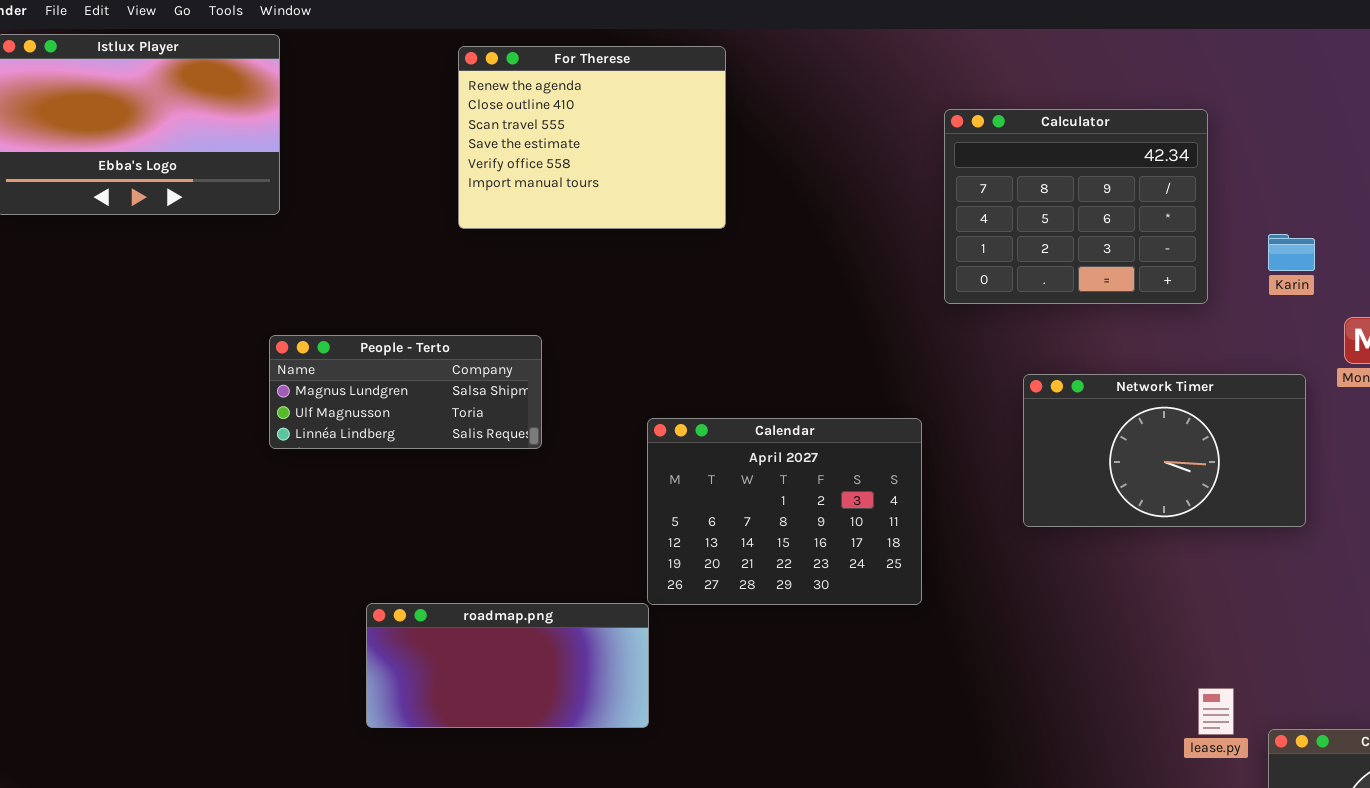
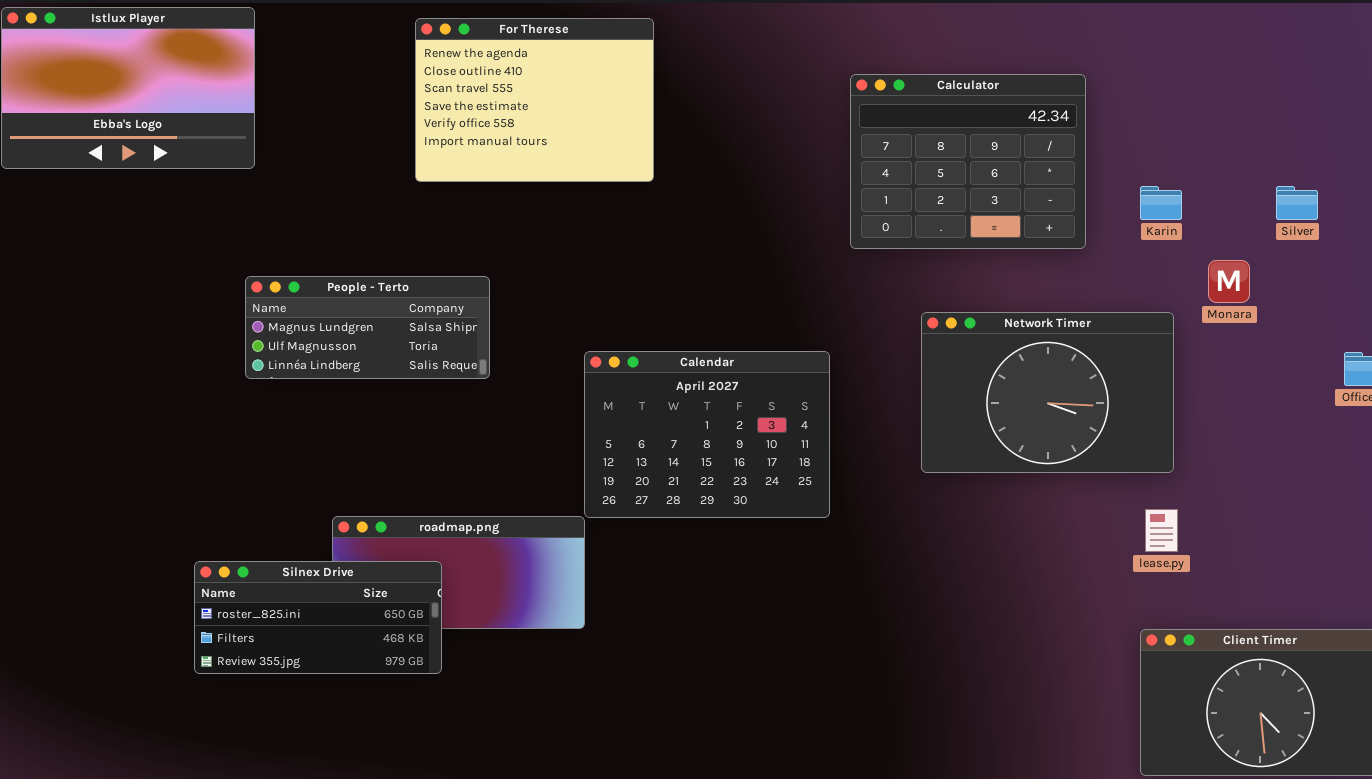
Network Timer: [1023,374,1306,527] -> [921,312,1174,473], resized
Silnex Drive: none -> [194,561,442,674], opened
lease.py: [1198,688,1234,735] -> [1145,509,1178,552], moved

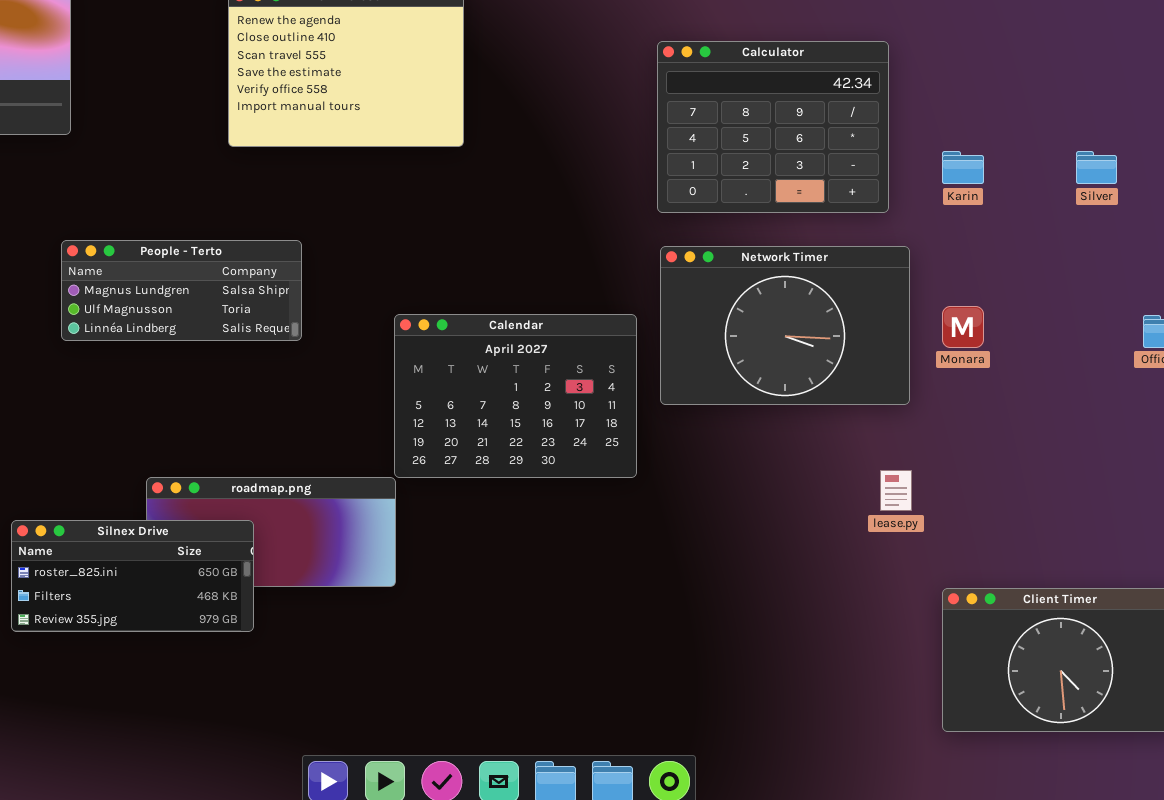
Monara: [1208,260,1250,303] -> [942,306,984,348], moved
Network Timer: [921,312,1174,473] -> [660,246,910,405], moved
lease.py: [1145,509,1178,552] -> [880,470,912,511], moved

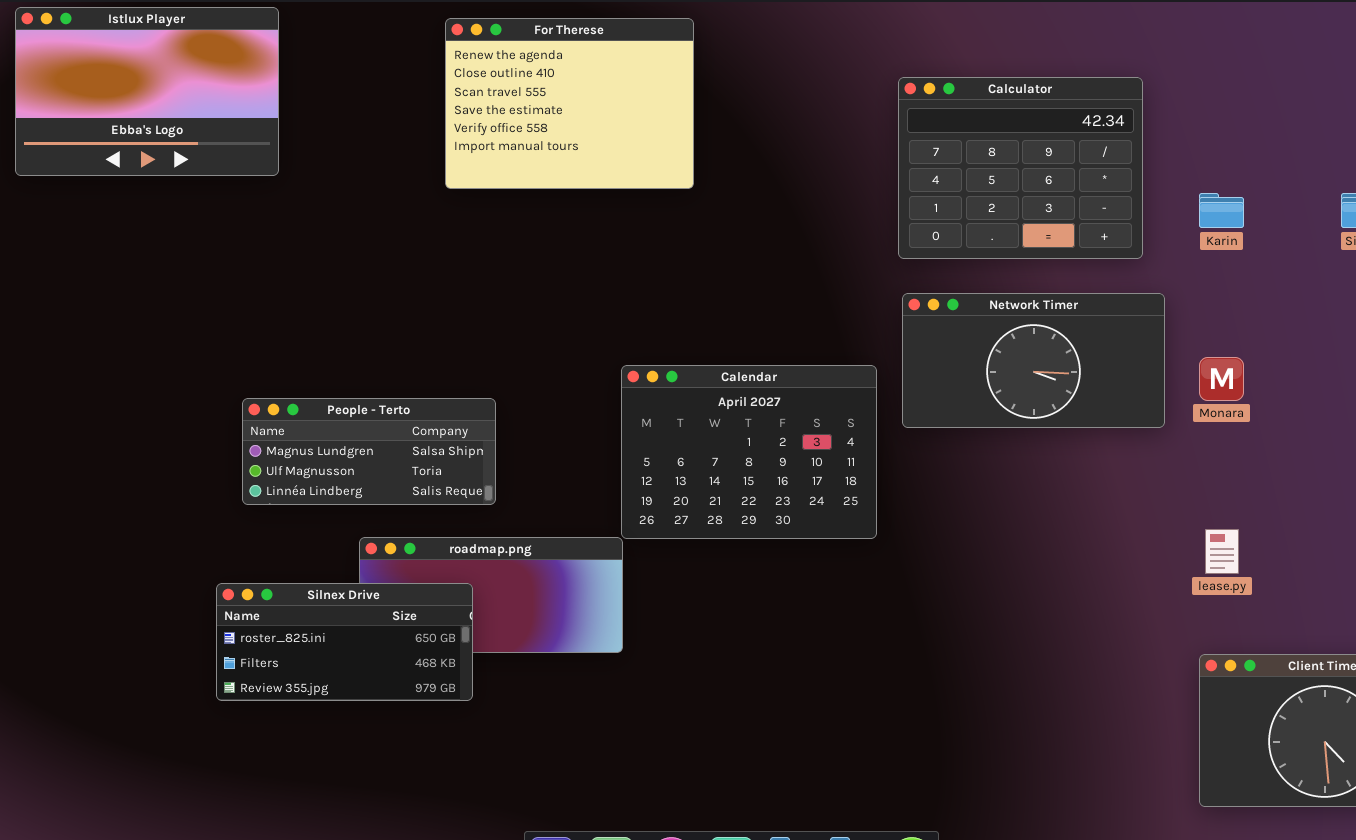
People - Terto: [61,240,302,341] -> [242,398,496,505], moved
Network Timer: [660,246,910,405] -> [902,293,1165,428], resized
lease.py: [880,470,912,511] -> [1205,529,1239,574], moved

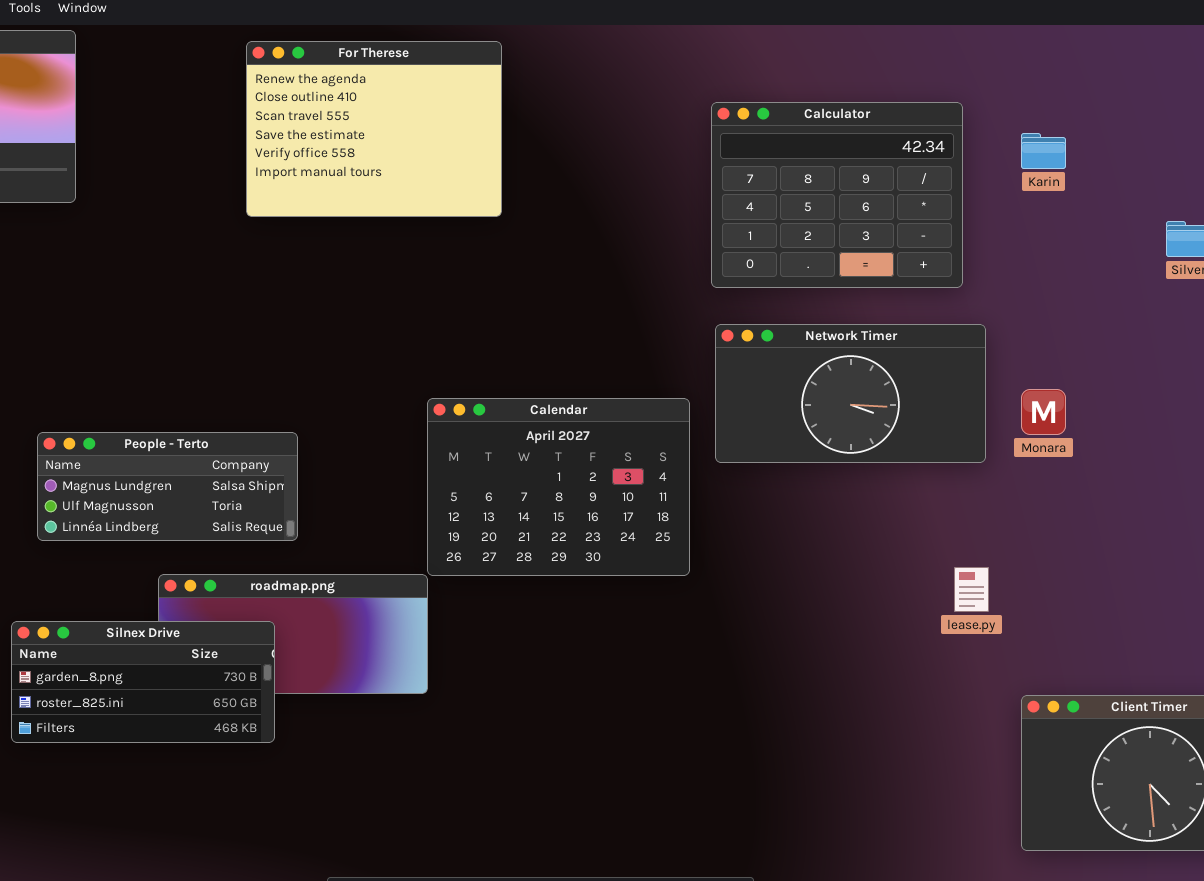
Karin: [1199,193,1244,228] -> [1021,133,1066,169], moved
lease.py: [1205,529,1239,574] -> [954,567,989,612], moved
Silnex Drive: [216,583,473,701] -> [11,621,275,743], scrolled up 1 row

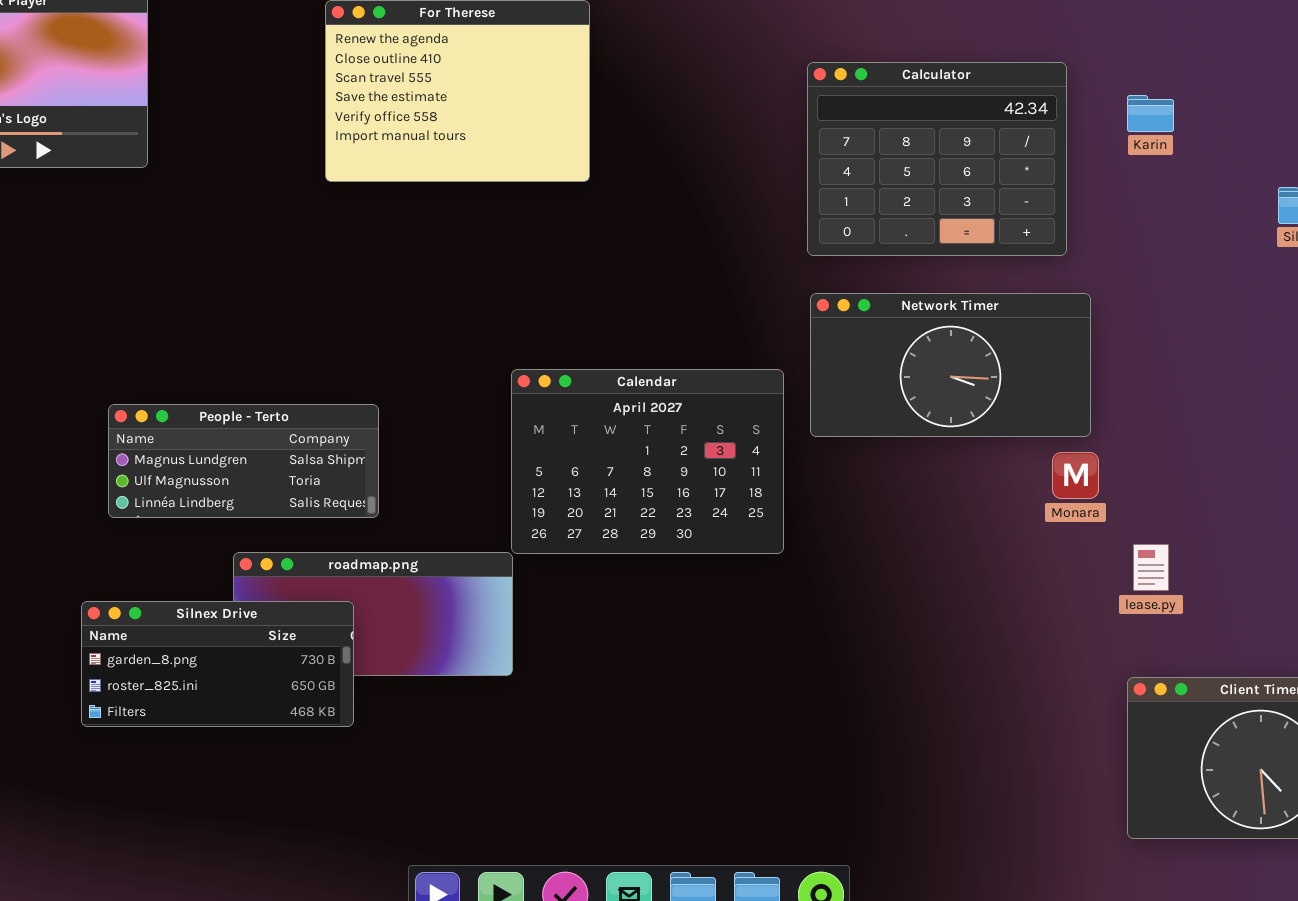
Monara: [1021,389,1066,435] -> [1052,452,1099,499], moved
lease.py: [954,567,989,612] -> [1133,544,1169,591], moved

